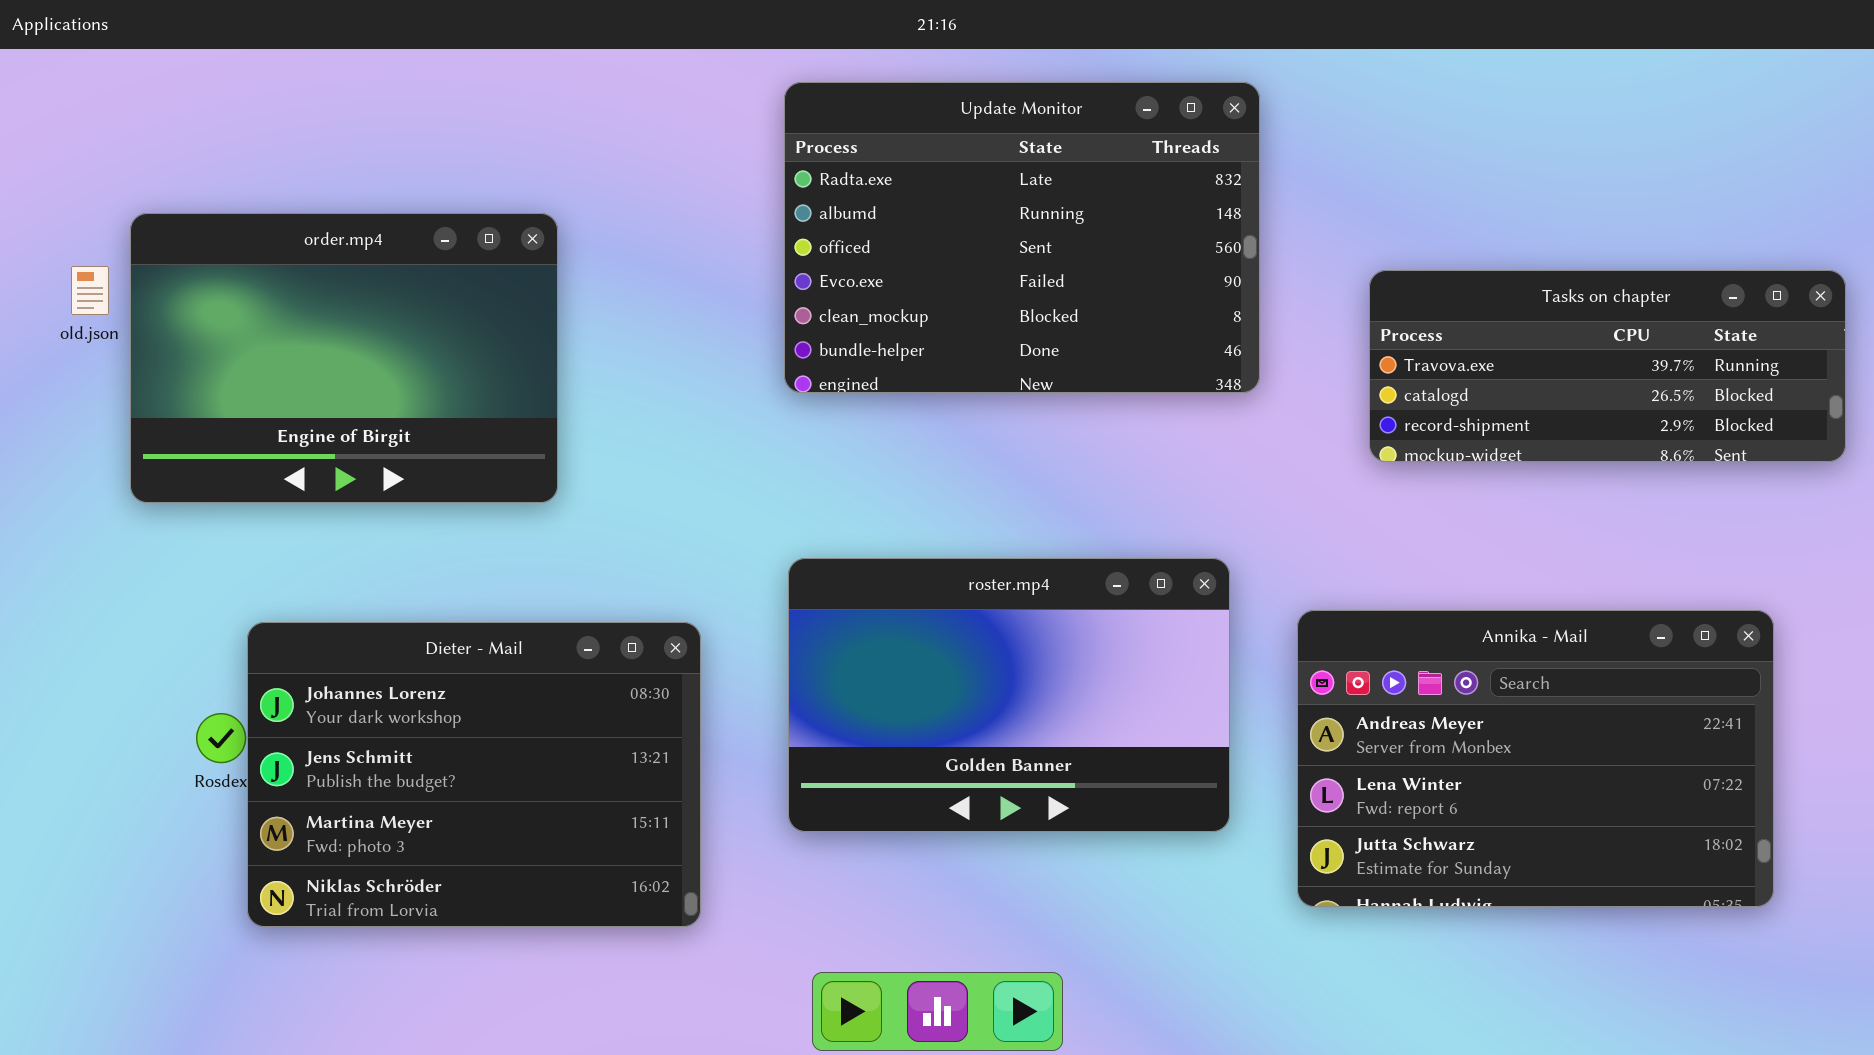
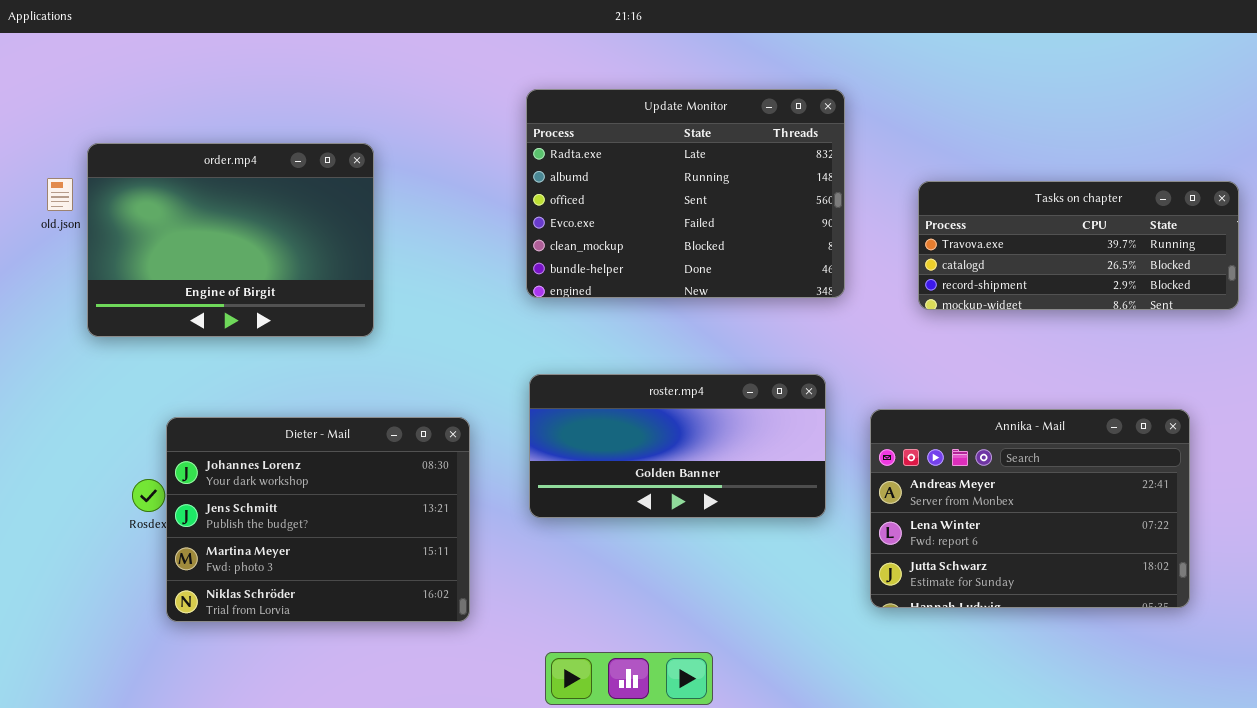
Update Monitor: [784,82,1260,393] -> [526,89,845,298], moved
roster.mp4: [788,558,1230,832] -> [529,374,826,518], resized

